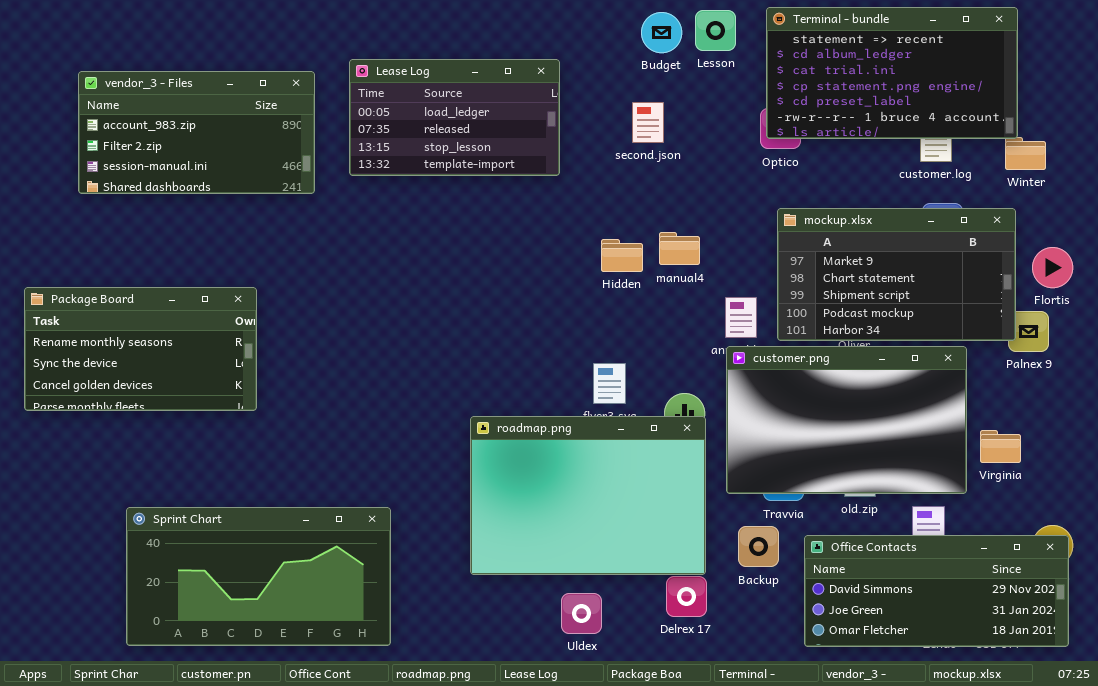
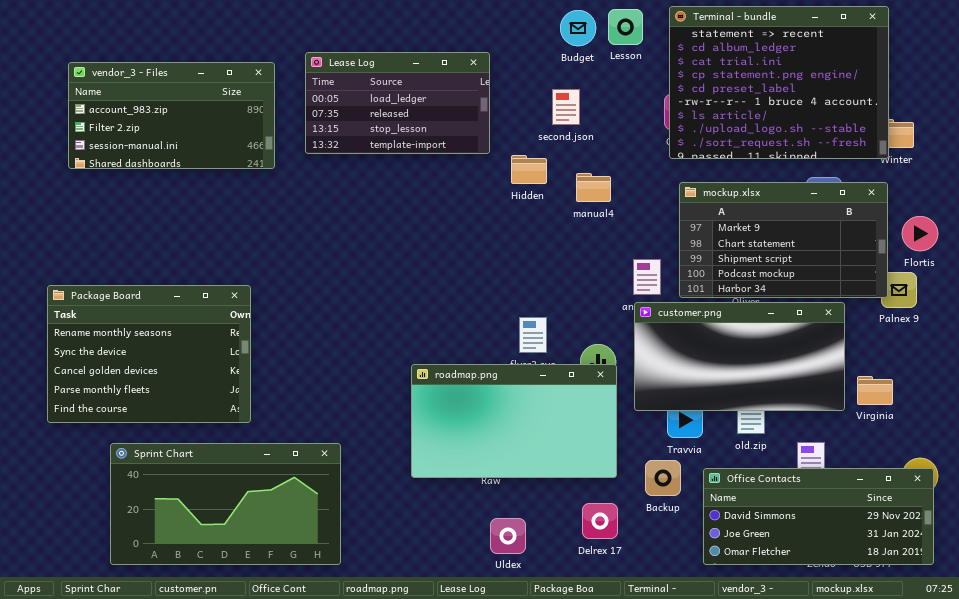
Terminal - bundle: [766,7,1018,139] -> [669,6,889,159], resized
manual4: [659,232,700,265] -> [576,173,611,202], moved
Hidden: [601,239,643,272] -> [511,155,547,184], moved
Package Board: [24,287,257,411] -> [47,285,251,423], moved, resized
customer.png: [726,346,967,494] -> [634,302,845,411], resized
roadmap.png: [470,416,706,575] -> [411,364,617,478], resized

